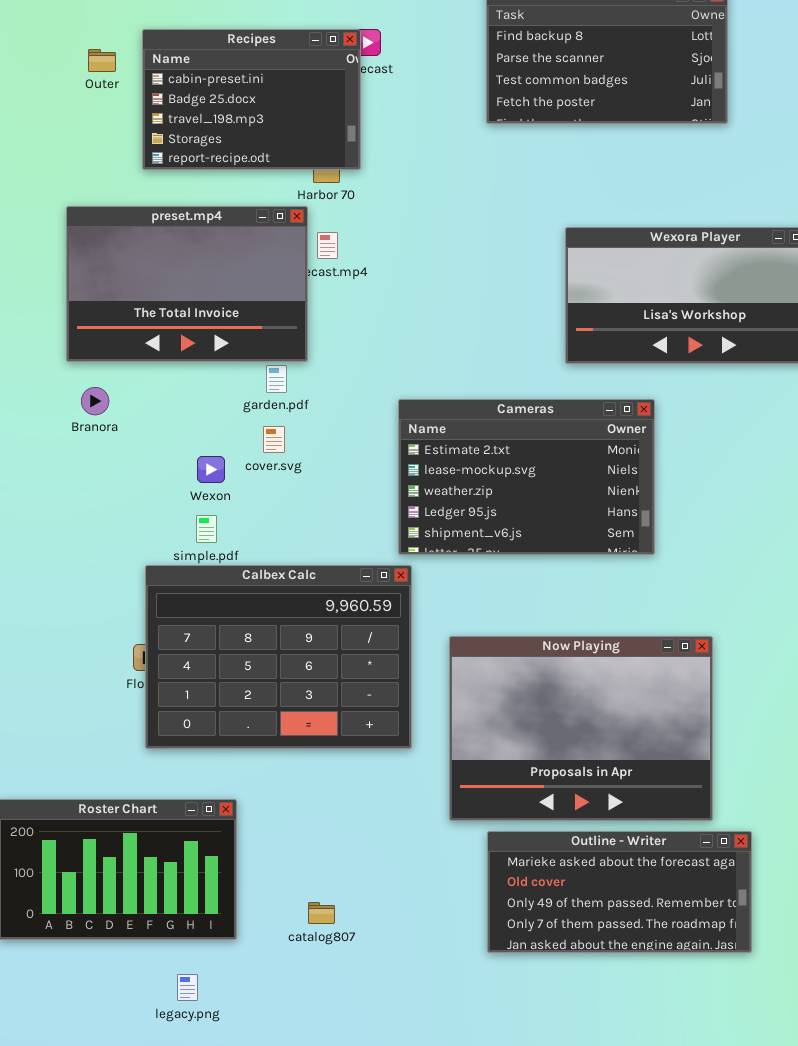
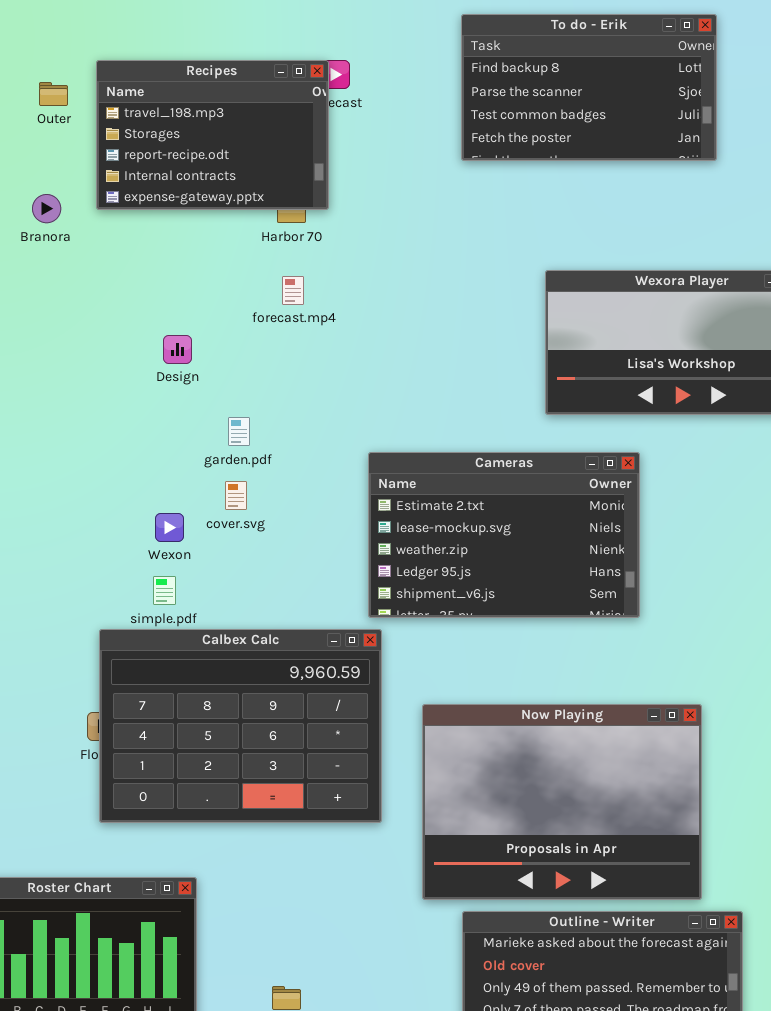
Recipes: [142,29,361,170] -> [96,60,329,210], scrolled down 2 rows
preset.mp4: [66,206,308,362] -> none, closed
Branora: [81,387,109,415] -> [32,194,61,223], moved

